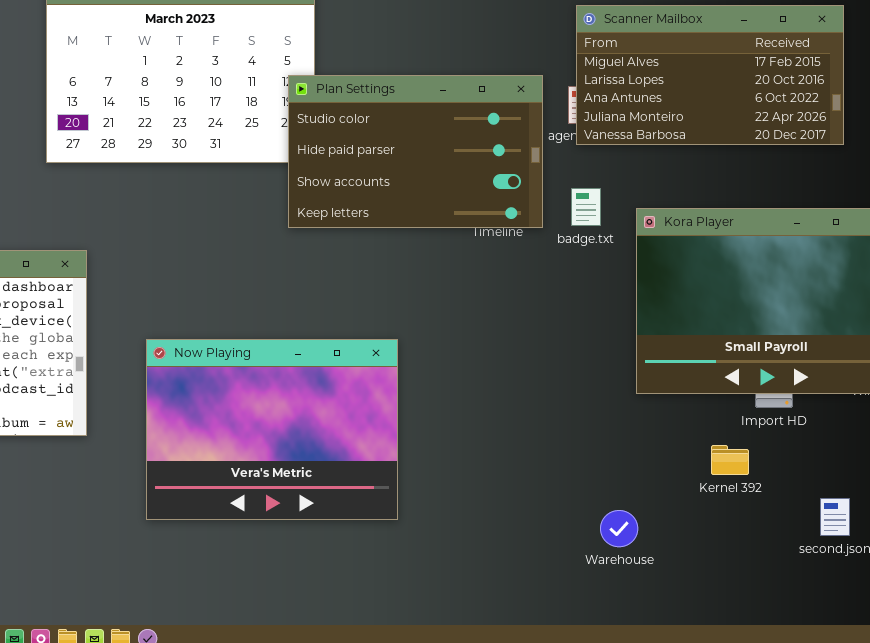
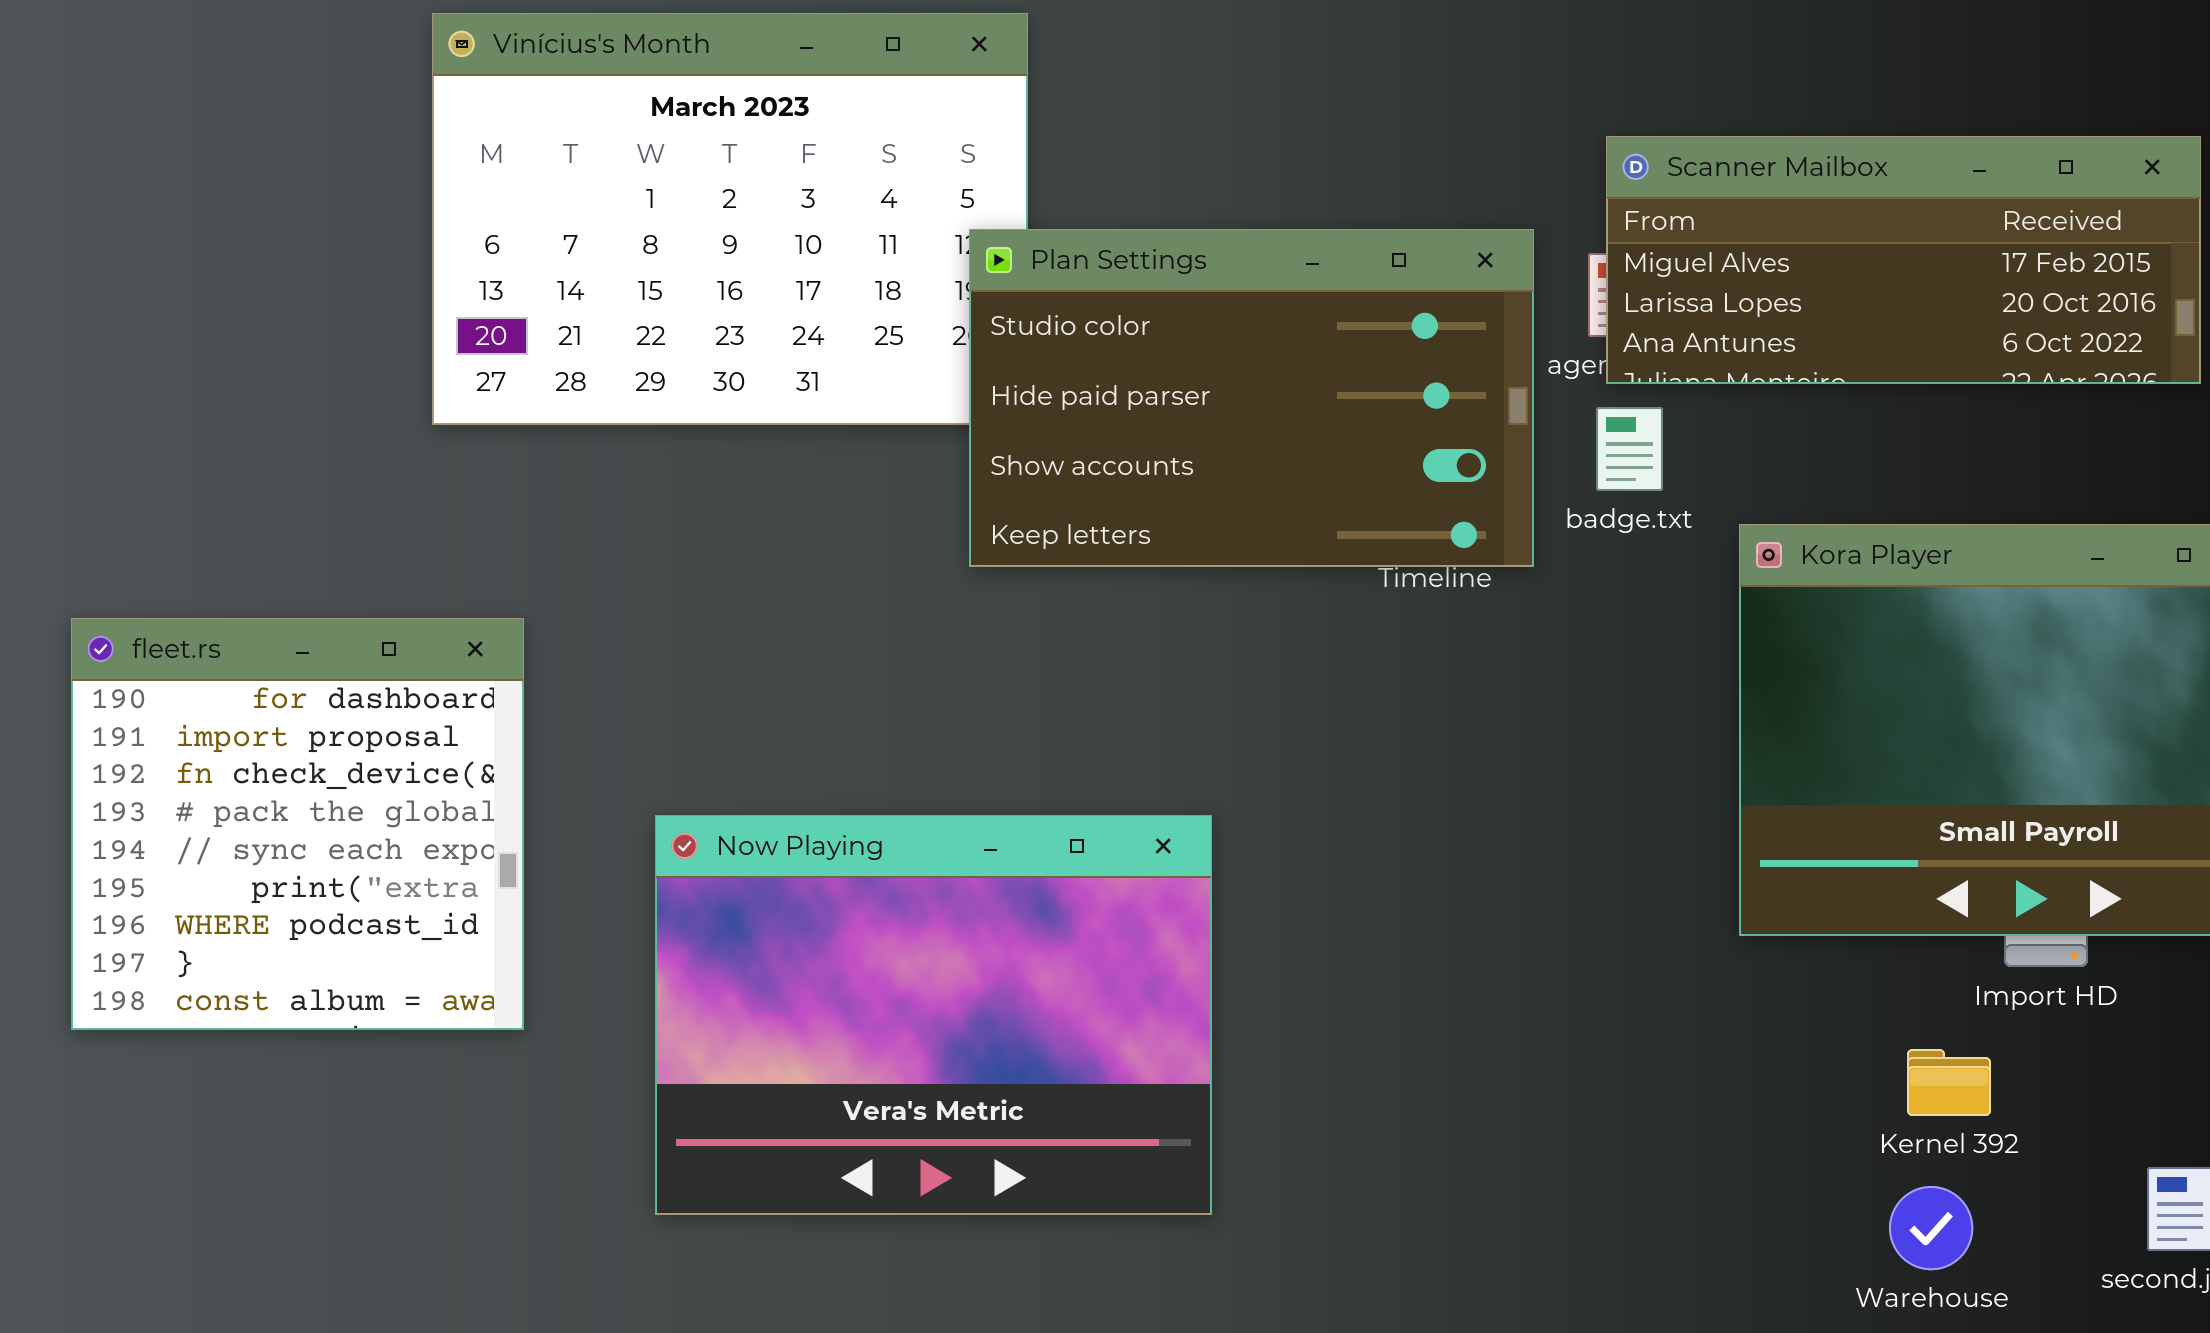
Scanner Mailbox: [576,5,844,145] -> [1606,136,2201,384], resized
badge.txt: [571,188,601,226] -> [1596,407,1663,491], moved
Warehouse: [600,510,638,547] -> [1889,1186,1973,1270], moved

